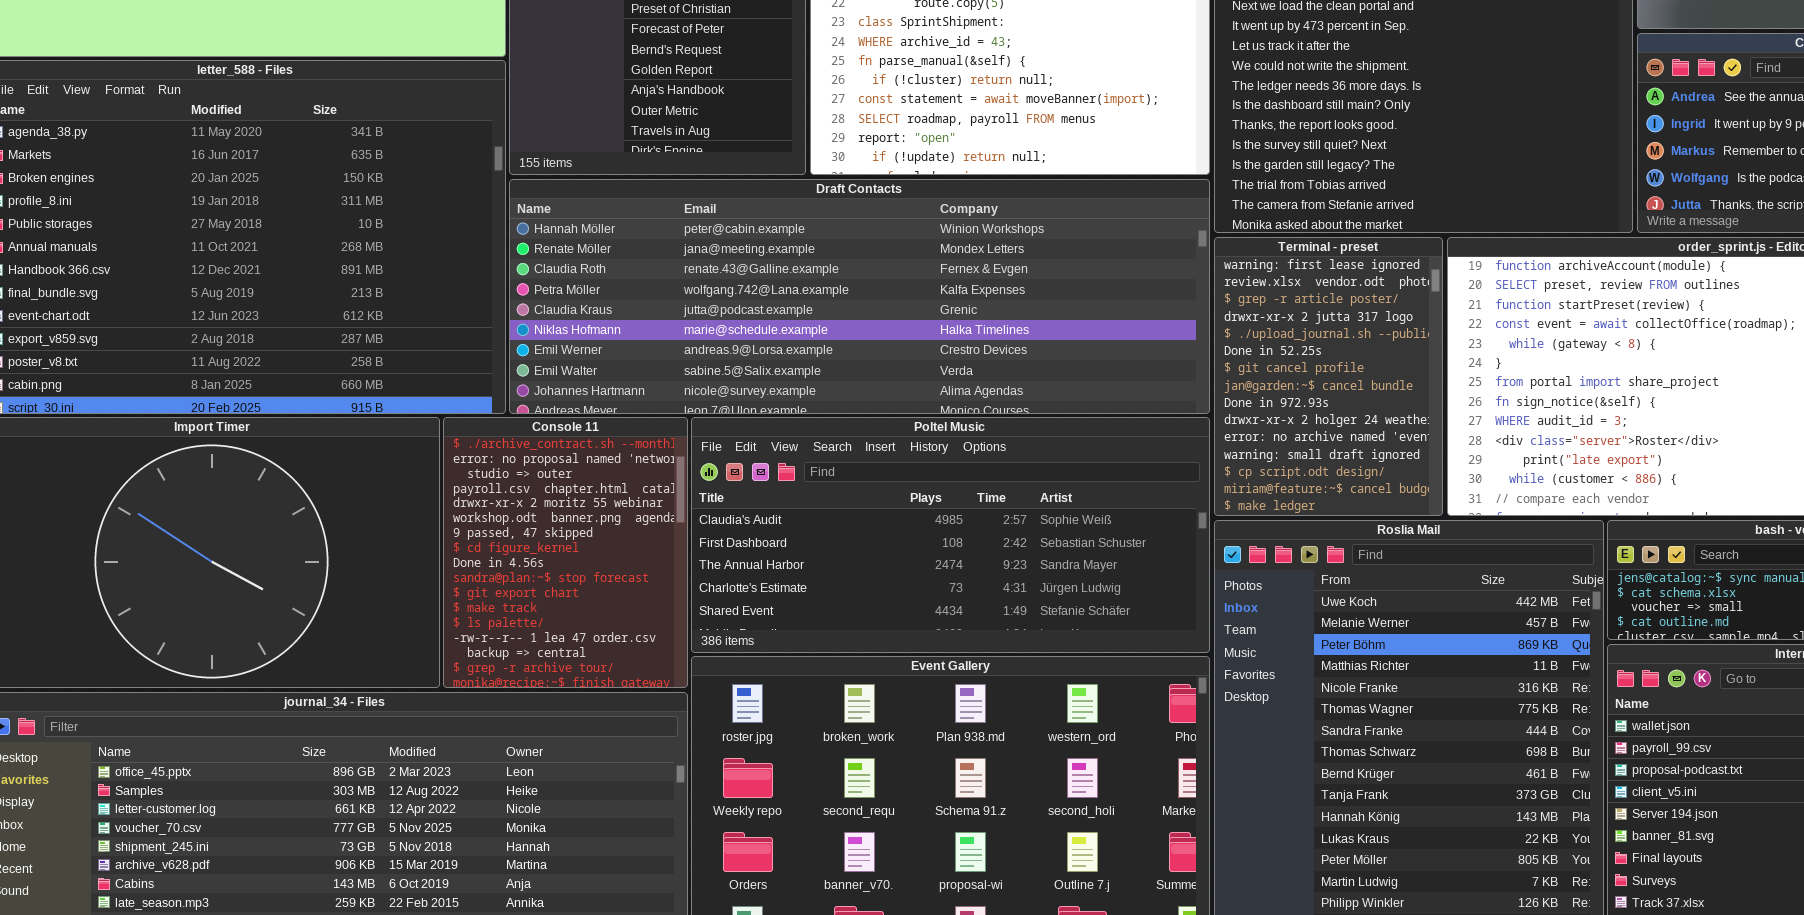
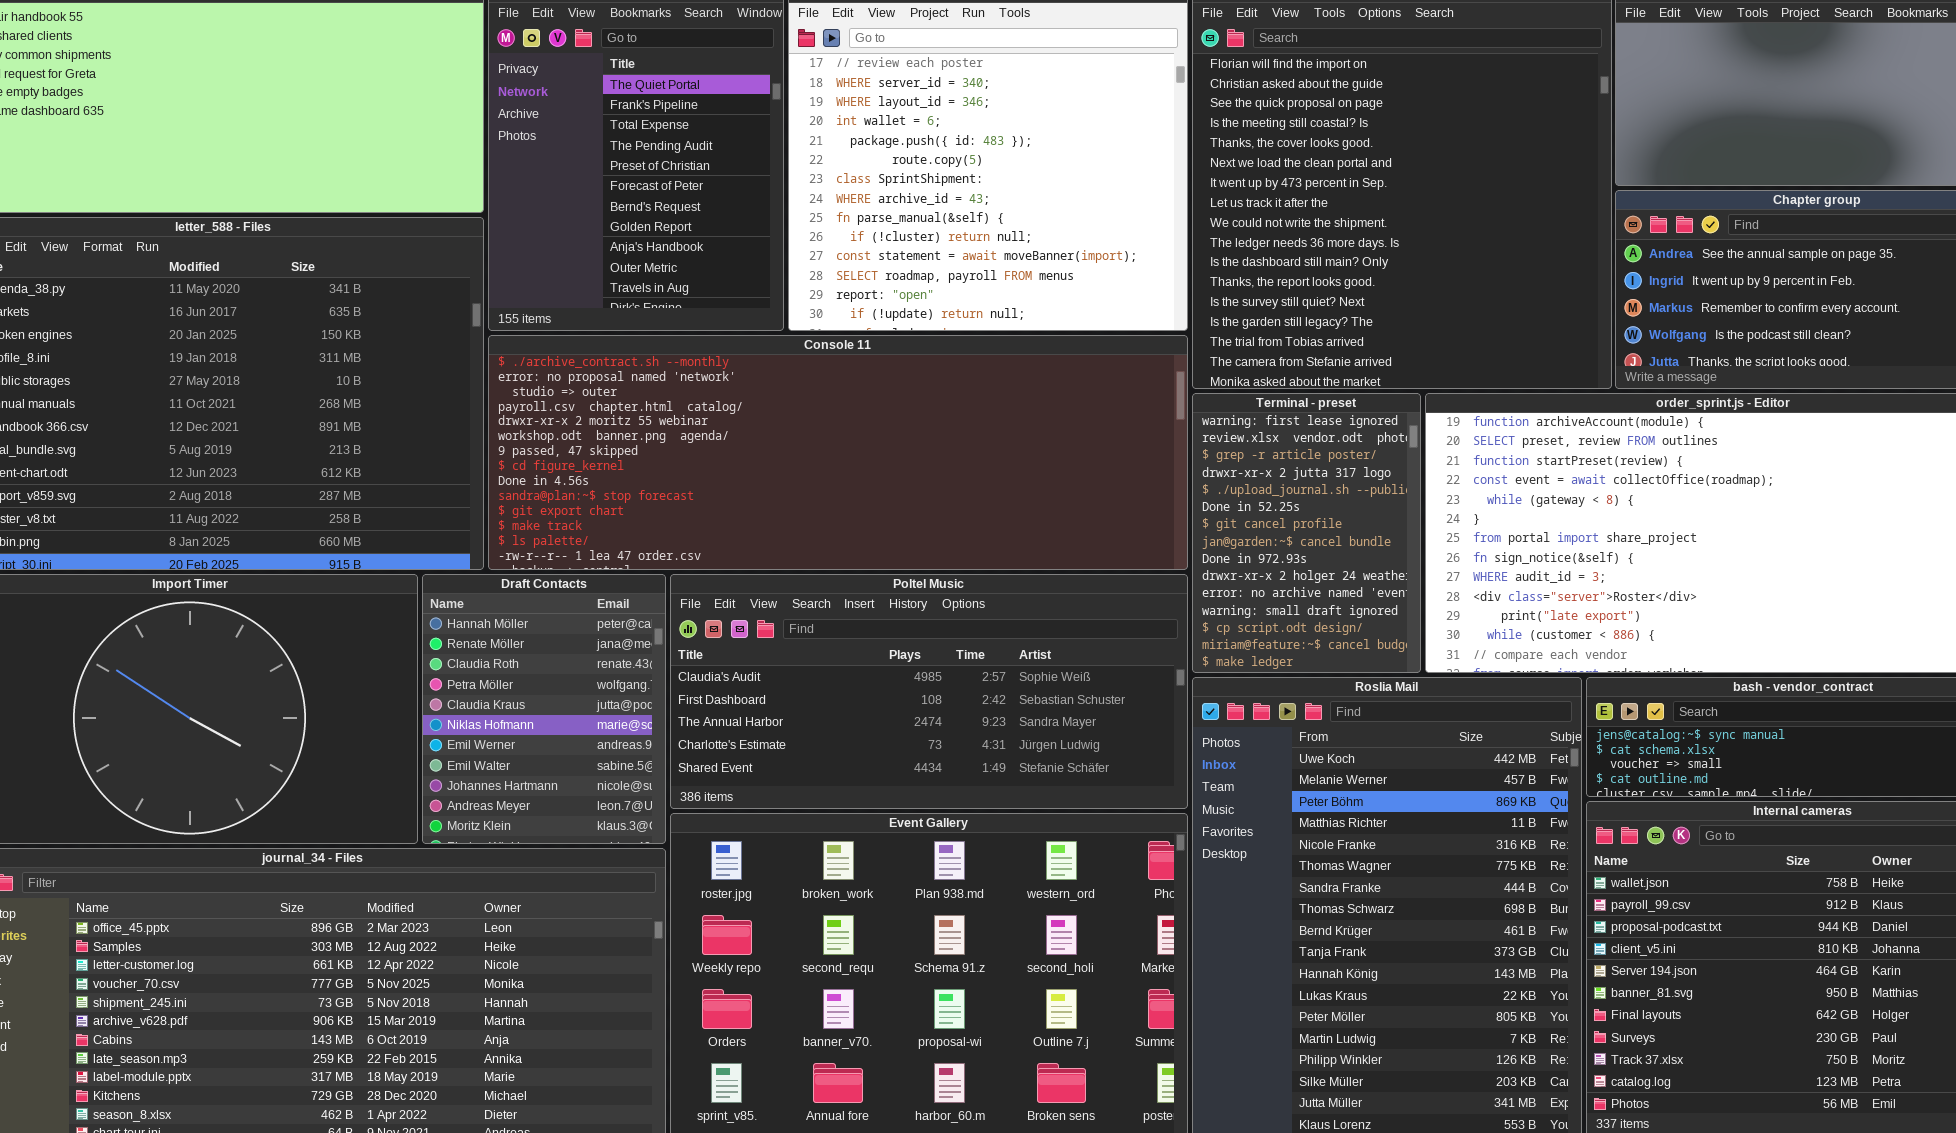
Draft Contacts: [509,179,1210,414] -> [422,574,666,844], moved, resized
Console 11: [443,417,688,688] -> [488,335,1188,570], moved, resized

